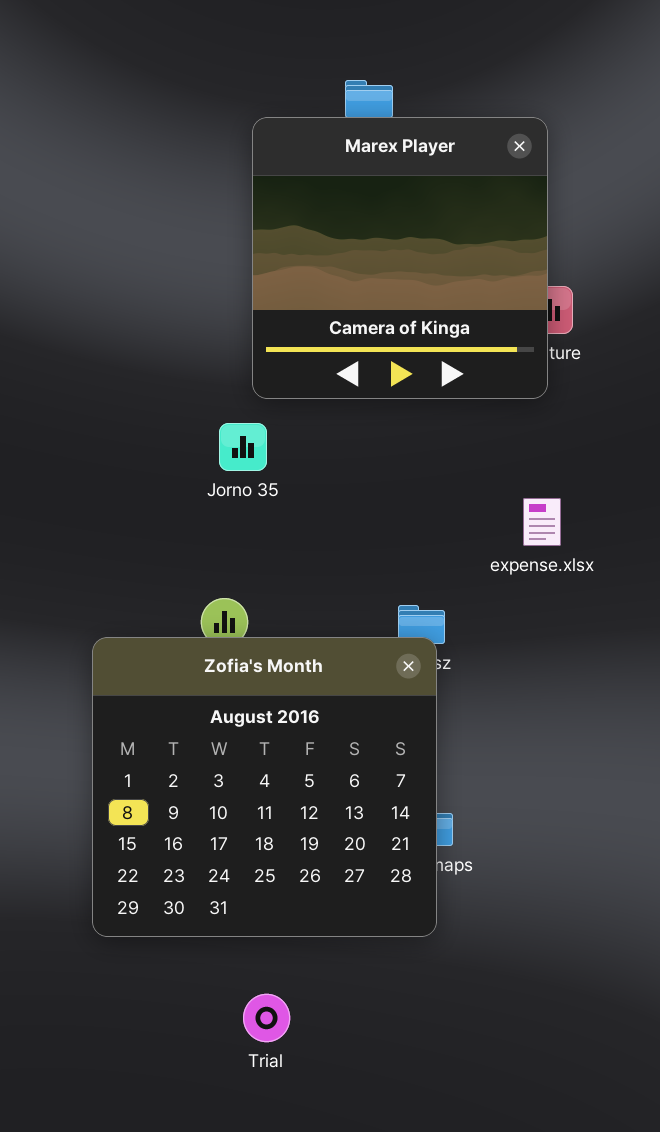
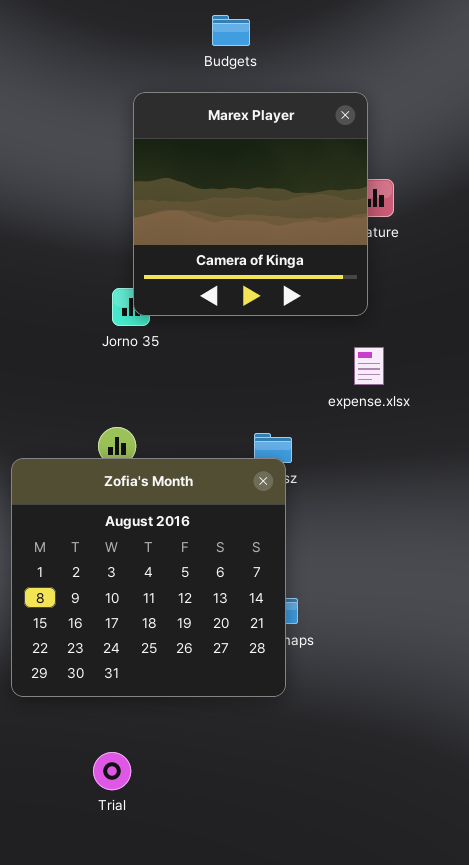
Marex Player: [252,117,548,399] -> [133,92,368,316], moved
Trial: [243,994,290,1042] -> [93,752,131,790], moved

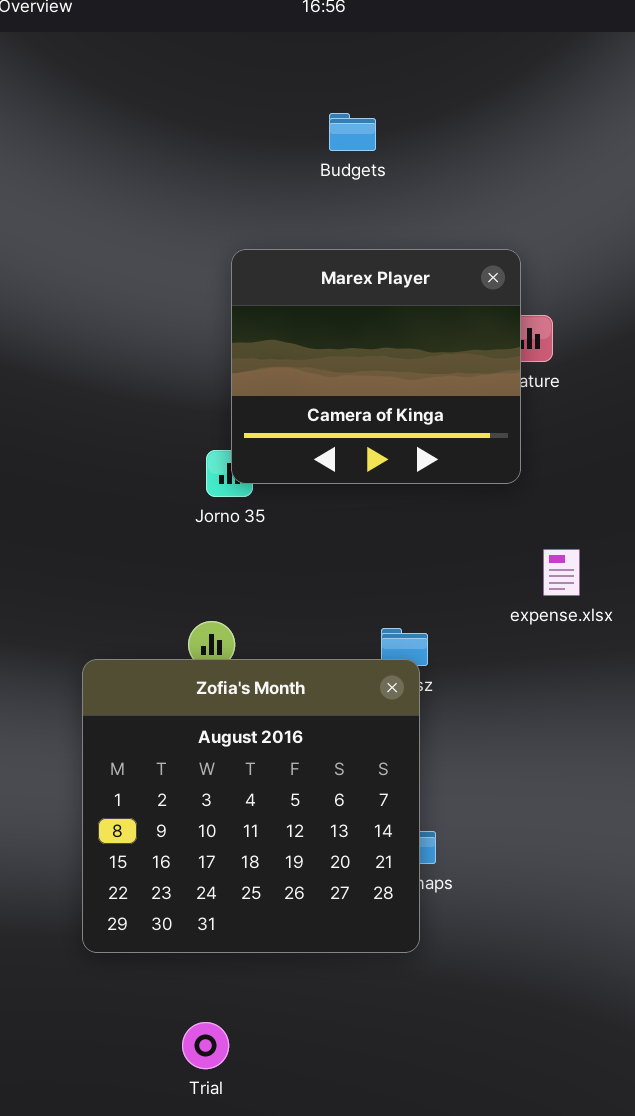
Marex Player: [133,92,368,316] -> [231,249,521,484], resized
expense.xlsx: [354,347,384,385] -> [543,549,580,596], moved

